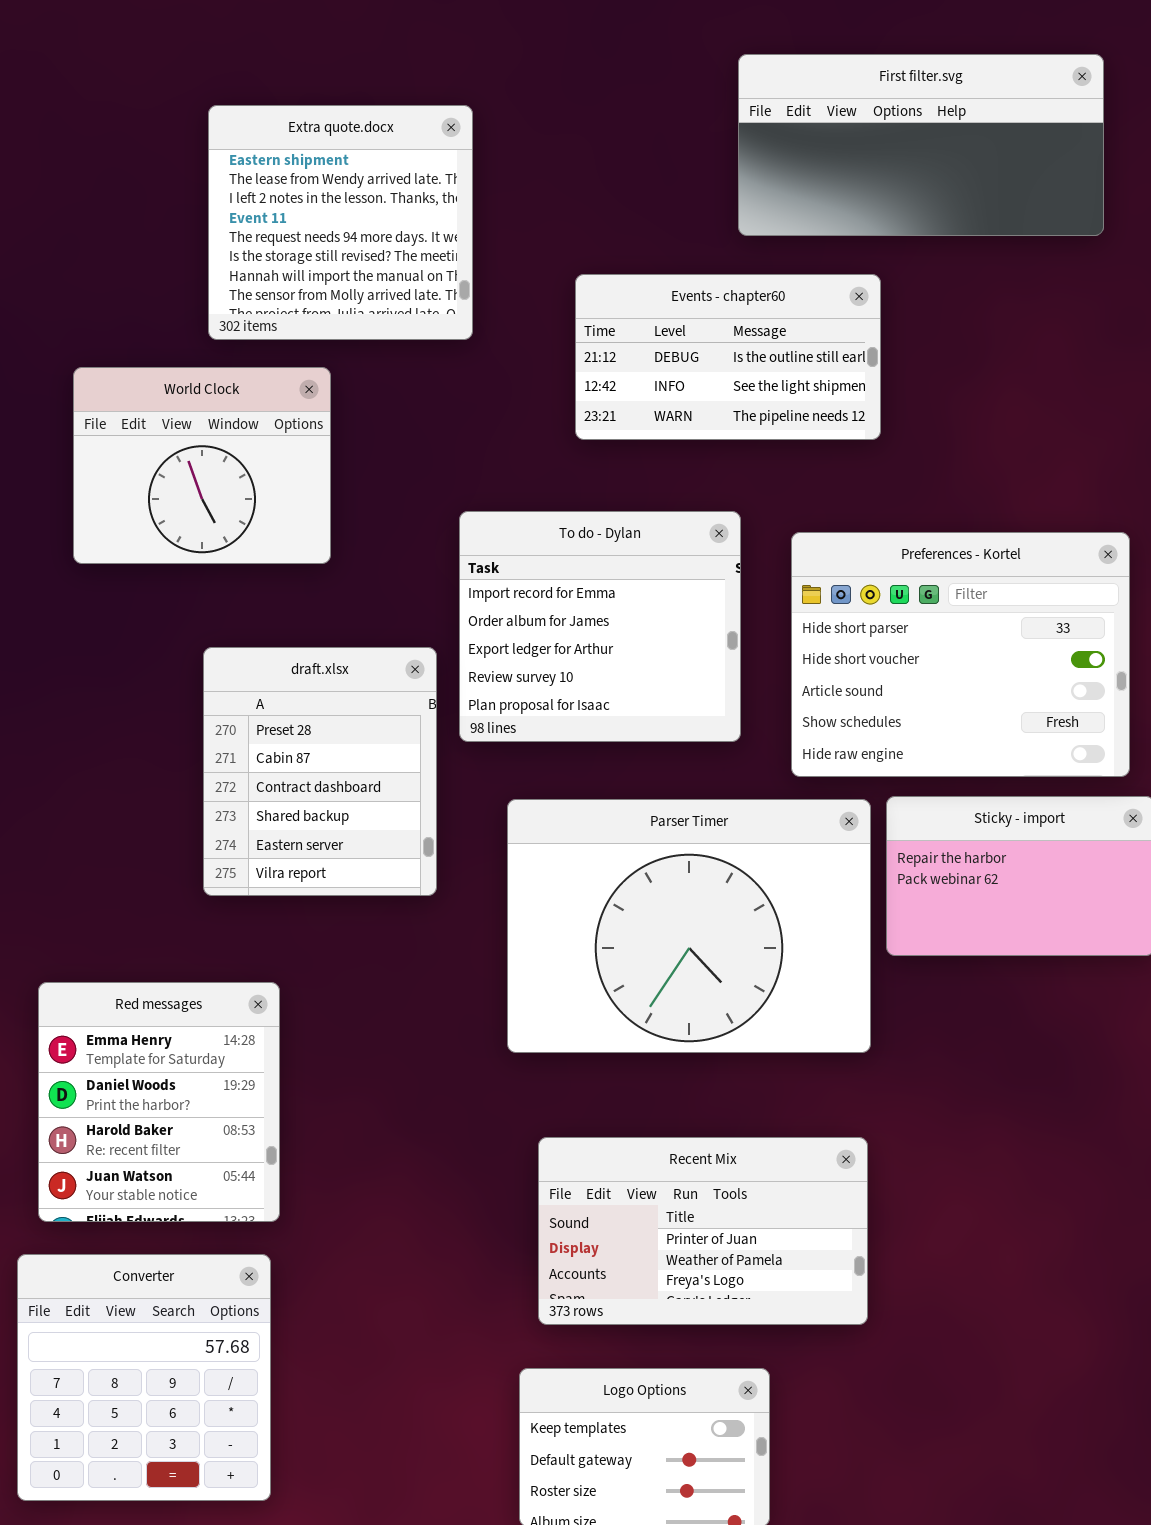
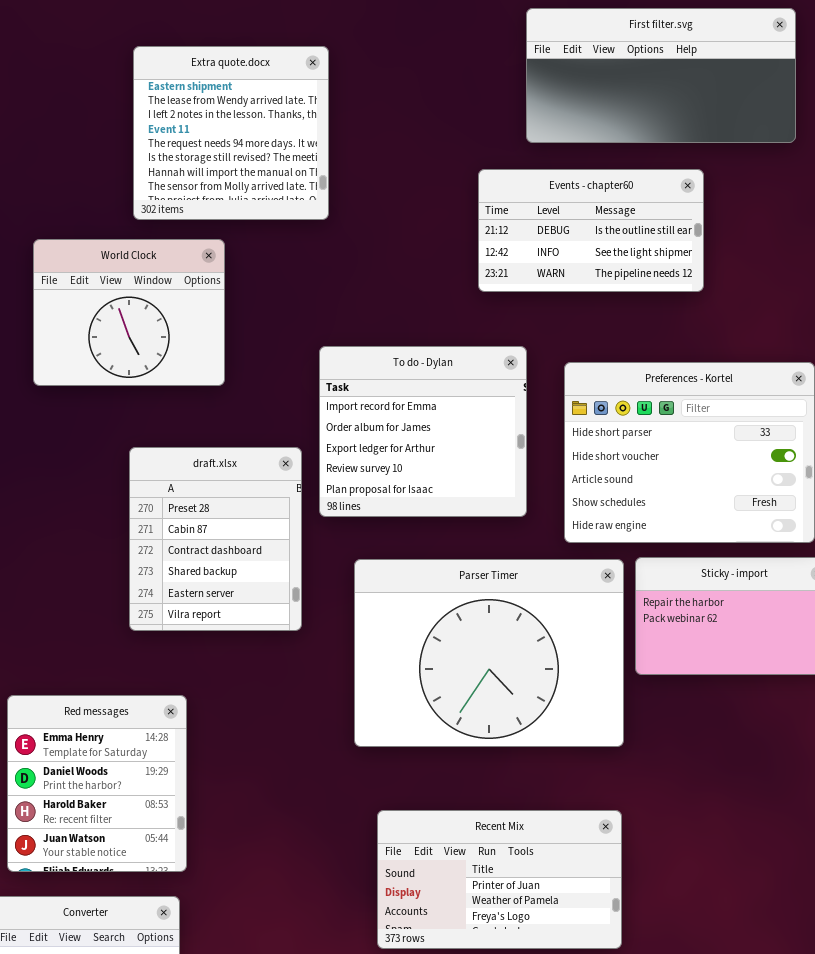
Events - chapter60: [575,274,881,440] -> [478,169,704,292], moved

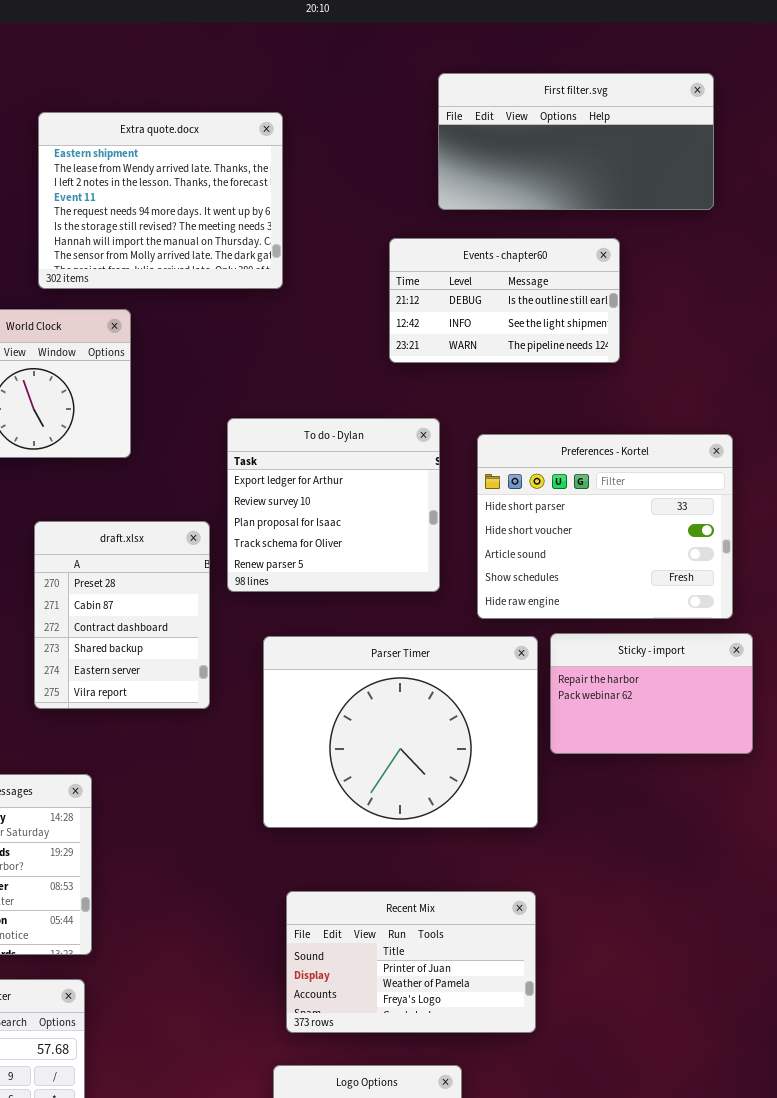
Extra quote.docx: [133,46,329,220] -> [38,112,283,289], resized
To do - Dylan: [319,346,527,517] -> [227,418,440,592], scrolled down 2 rows

